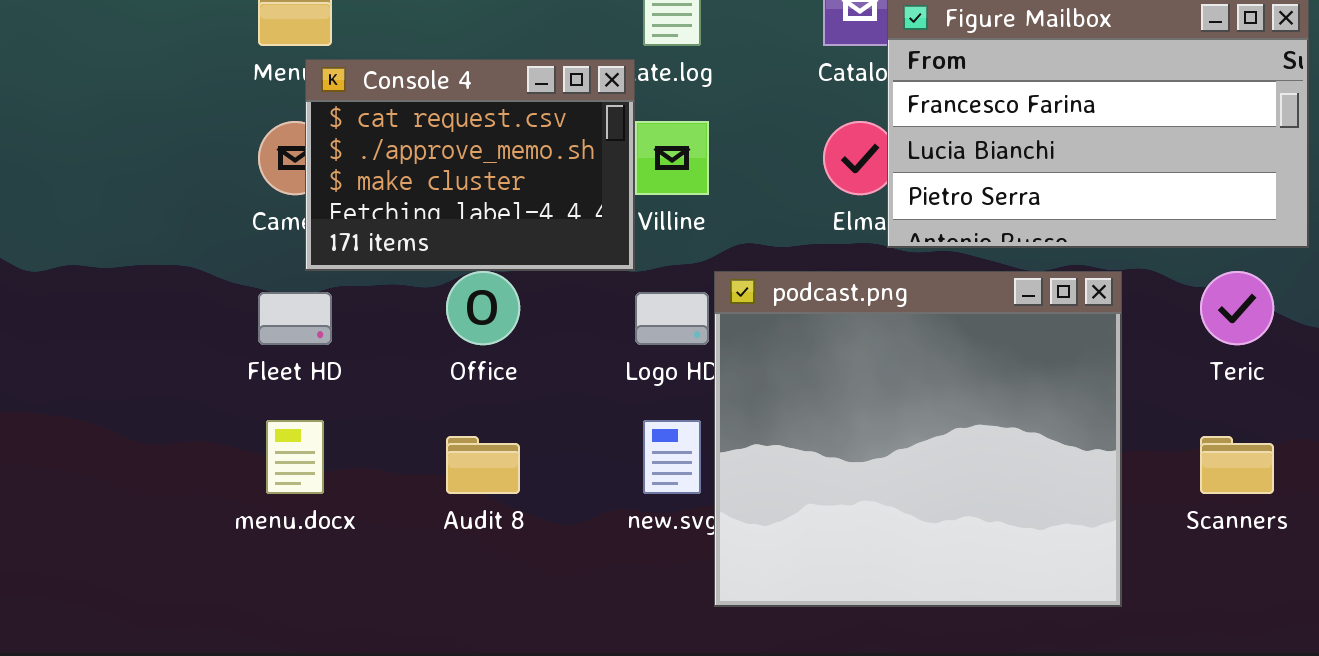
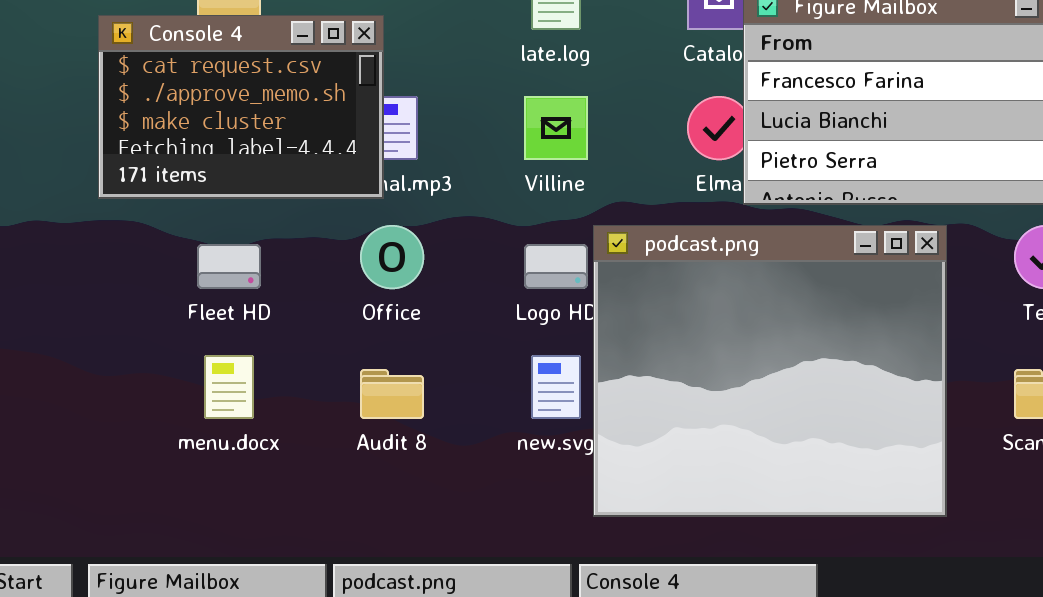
Console 4: [305,59,635,271] -> [98,15,384,199], moved

